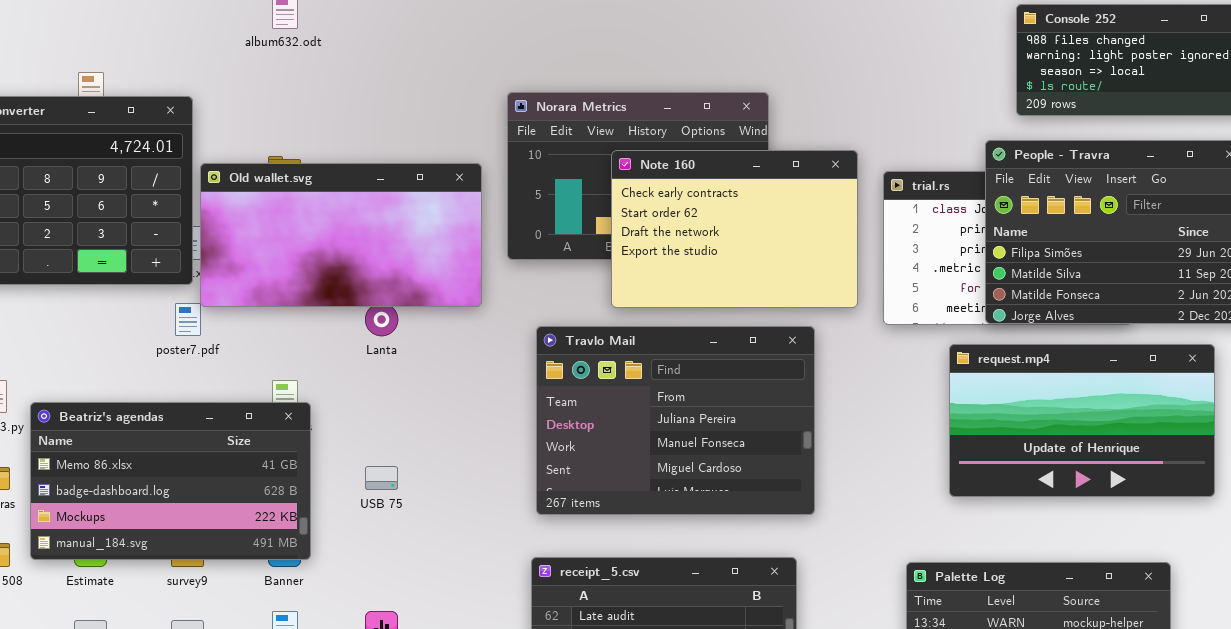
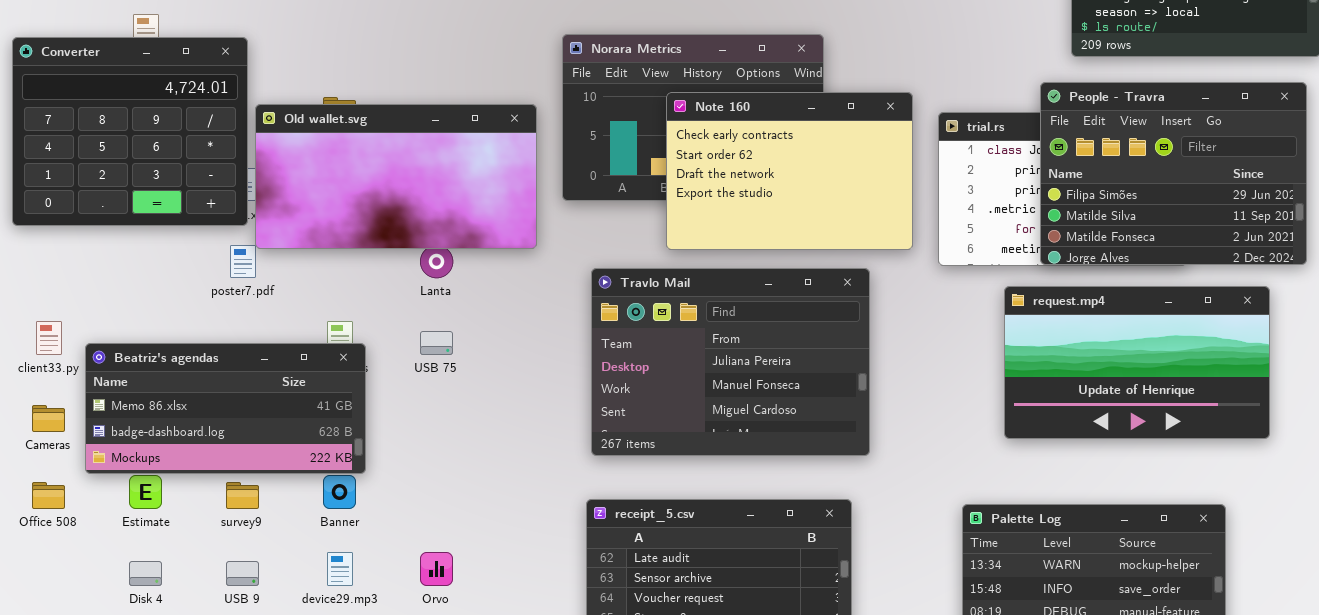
Beatriz's agendas: [30,402,311,560] -> [85,343,366,474], resized
USB 75: [365,466,398,490] -> [420,331,453,355], moved

